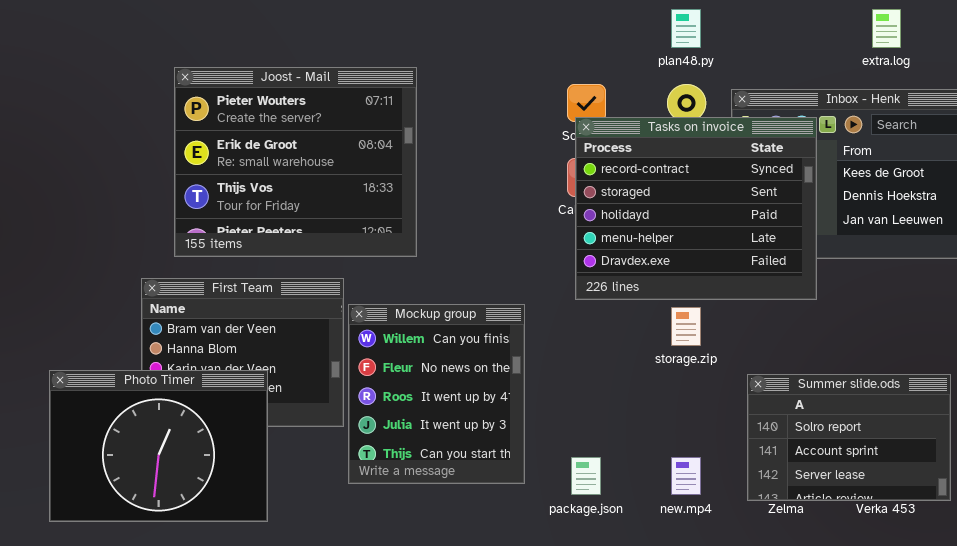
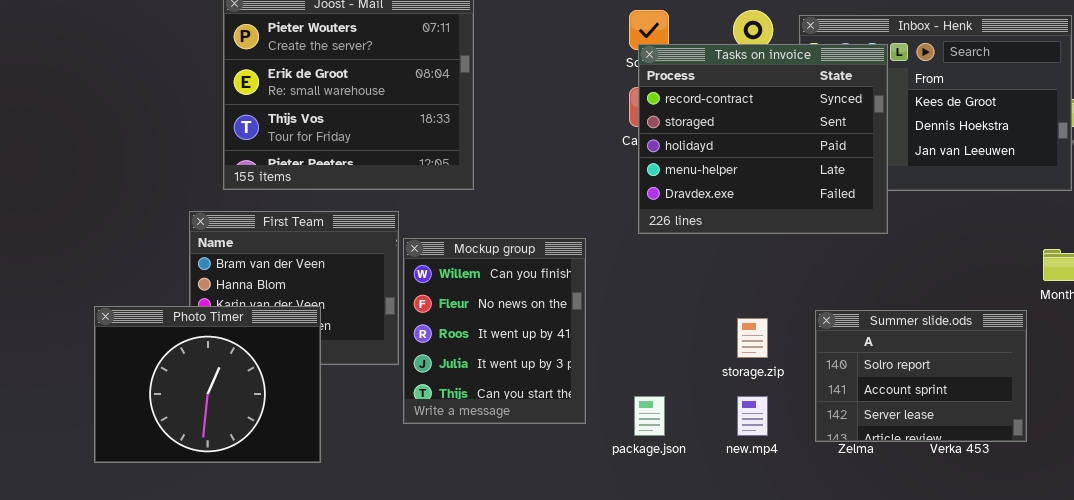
storage.zip: [671,307,701,346] -> [737,318,768,358], moved

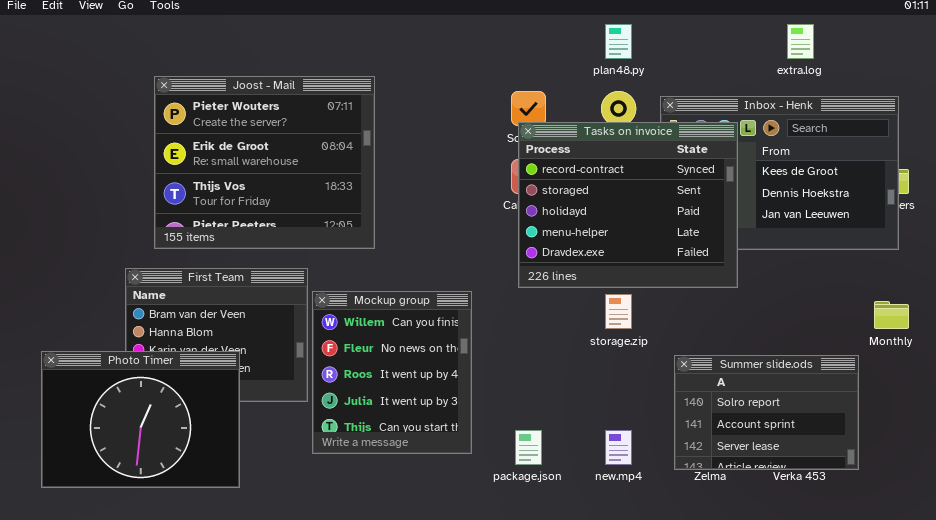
storage.zip: [737,318,768,358] -> [605,294,632,329], moved

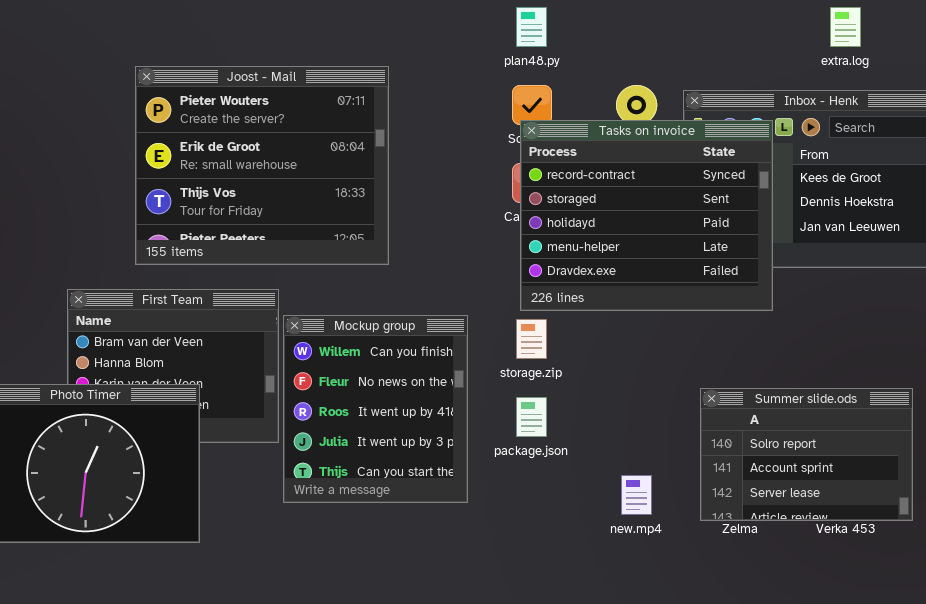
plan48.py: [605,24,632,59] -> [516,7,547,47], moved
Joost - Mail: [154,76,375,249] -> [135,66,389,265], moved
storage.zip: [605,294,632,329] -> [516,319,547,359], moved
package.json: [515,430,542,465] -> [516,397,547,437], moved

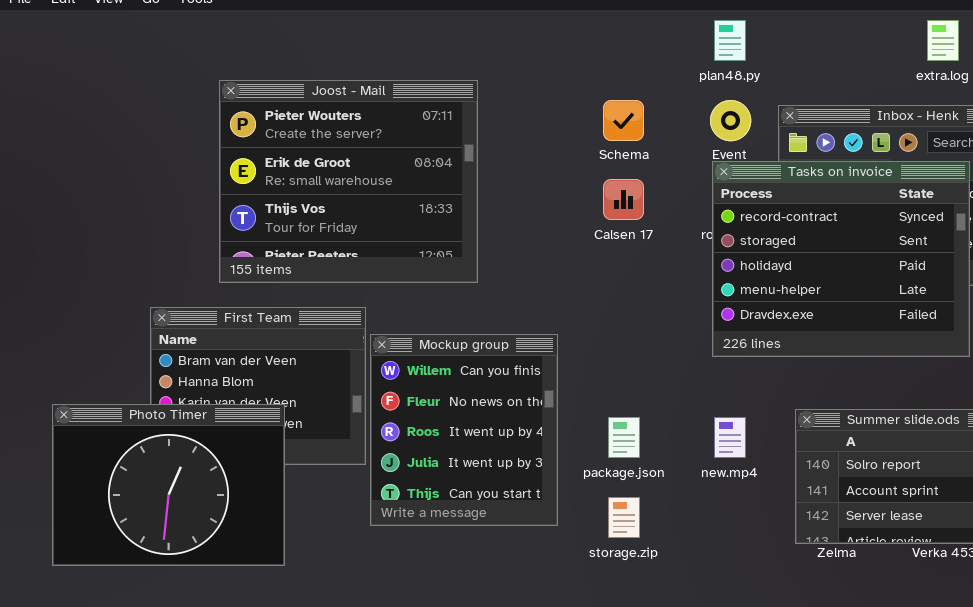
plan48.py: [516,7,547,47] -> [714,20,746,61], moved
Tasks on invoice: [520,120,773,311] -> [712,161,970,357], moved
storage.zip: [516,319,547,359] -> [608,497,640,538], moved
new.mp4: [621,475,652,515] -> [714,417,746,458], moved

